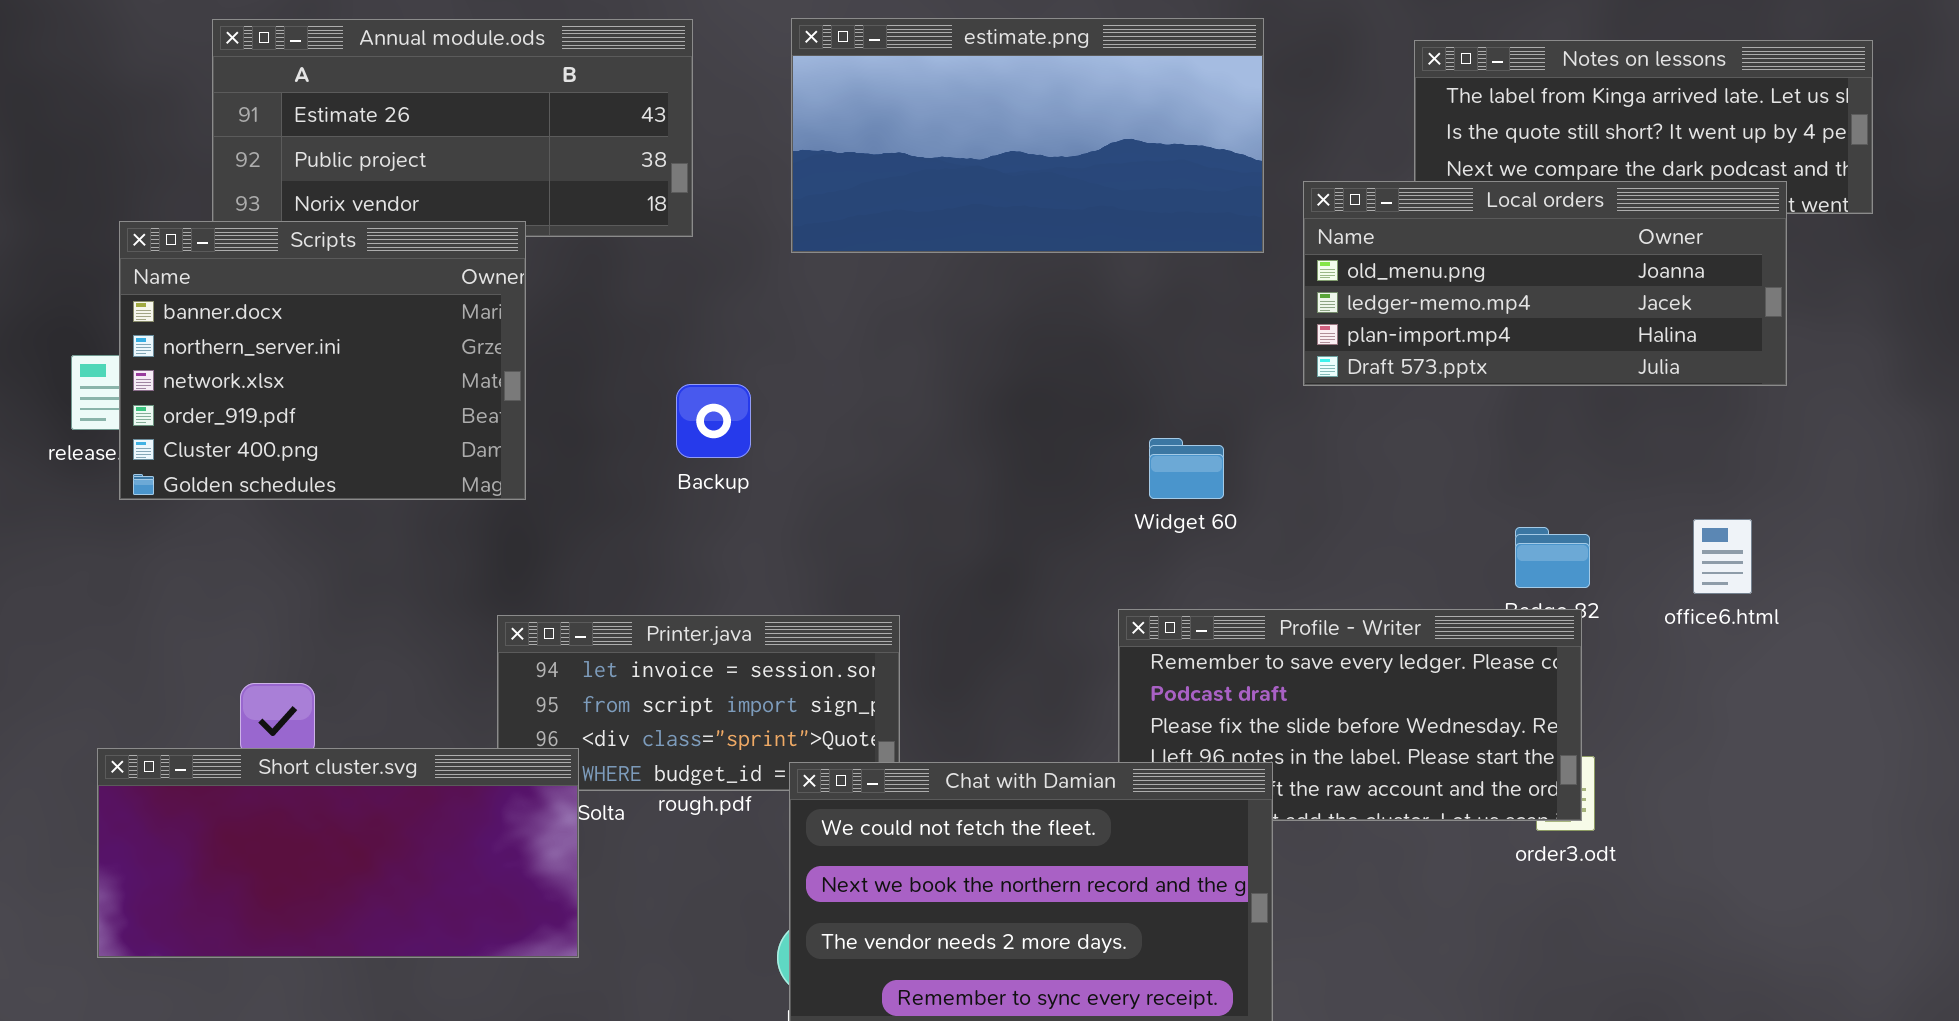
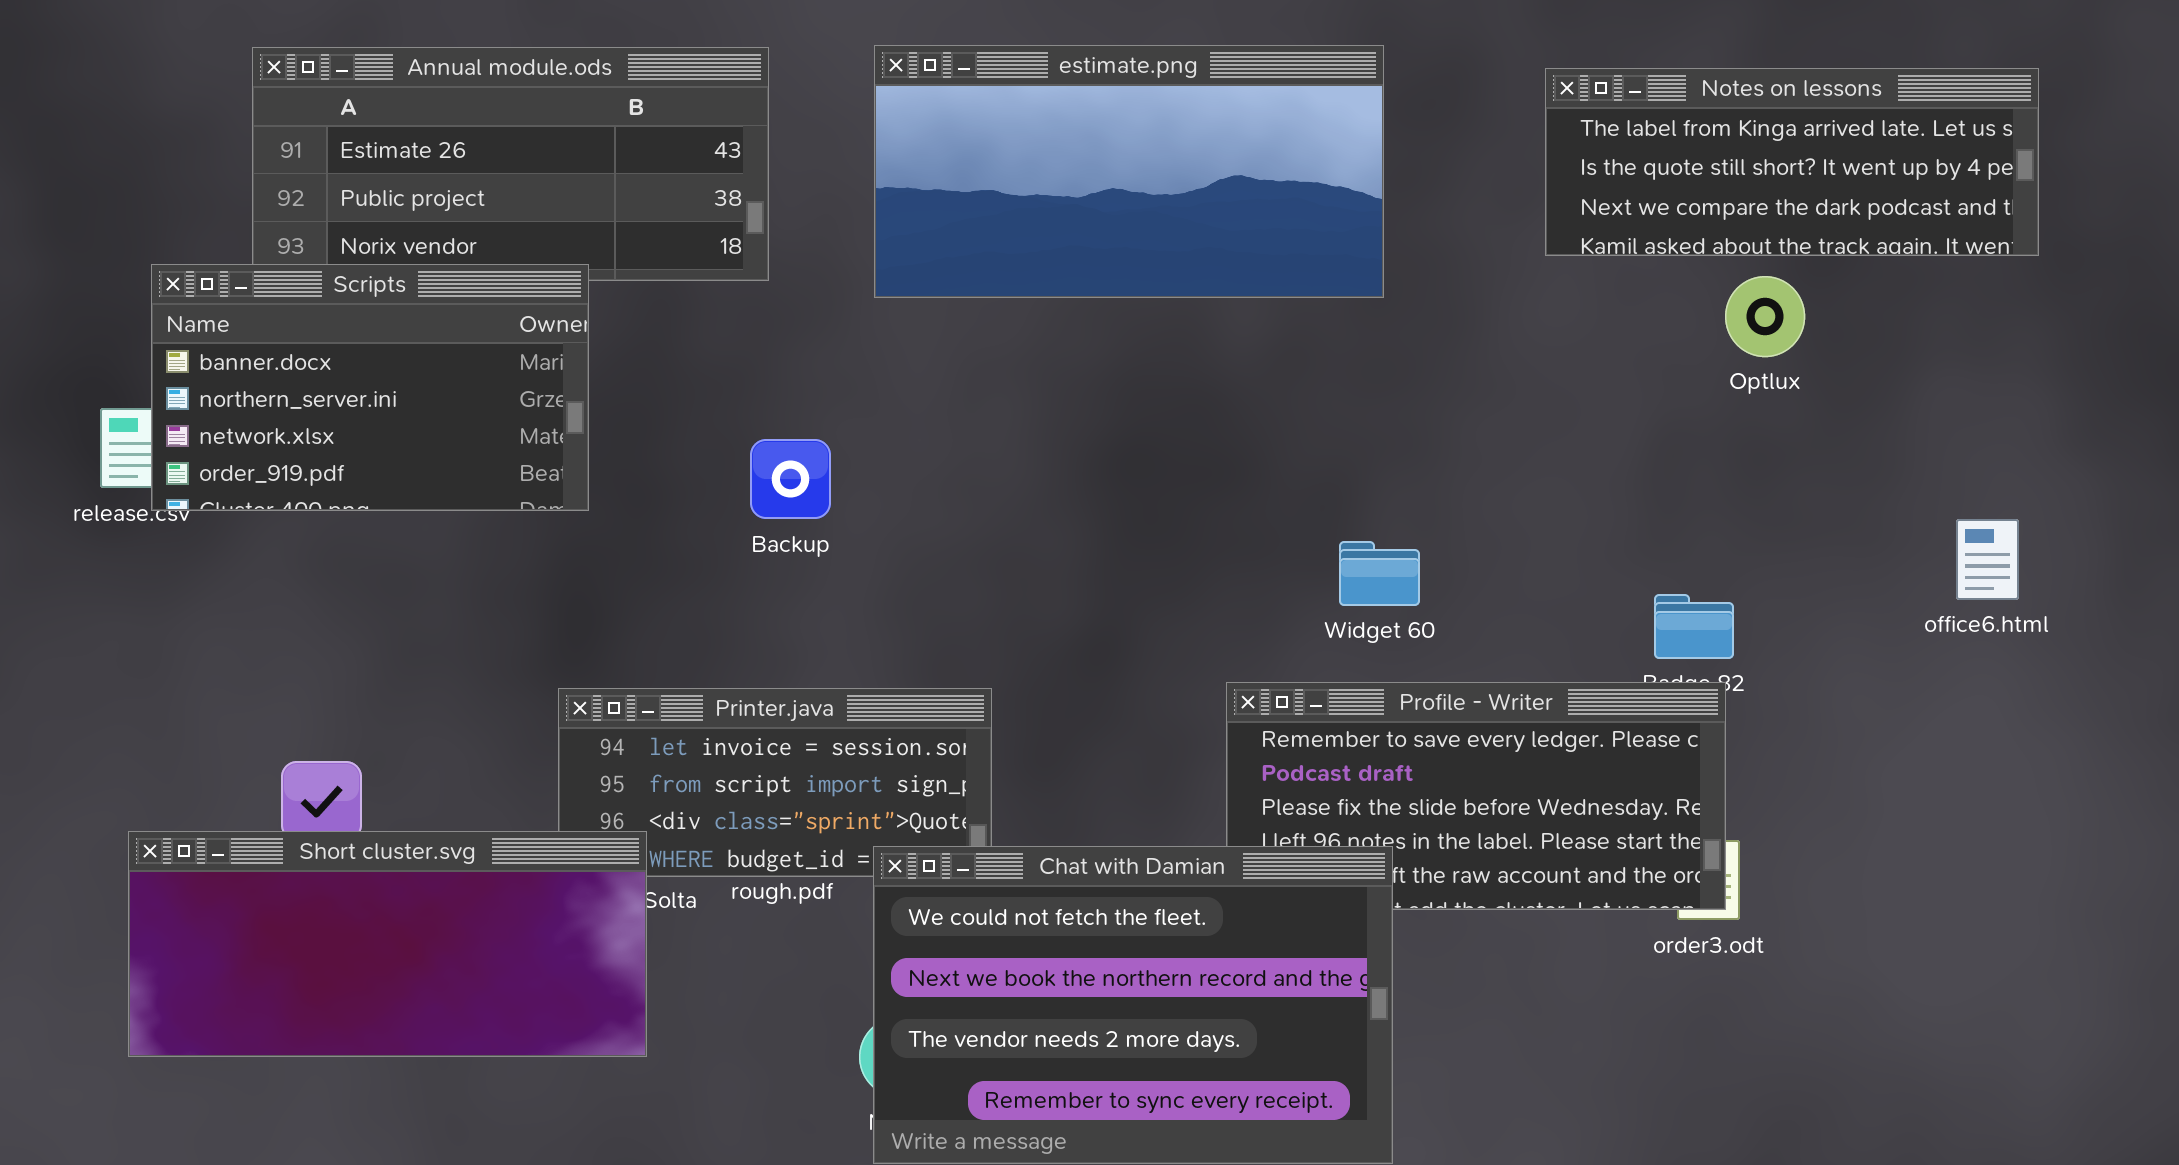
Local orders: [1303,181,1787,386] -> none, closed
Scripts: [119,221,526,500] -> [151,264,589,511], resized
Widget 60: [1149,438,1224,499] -> [1339,541,1420,606], moved
office6.html: [1693,519,1752,594] -> [1956,519,2019,600], moved

